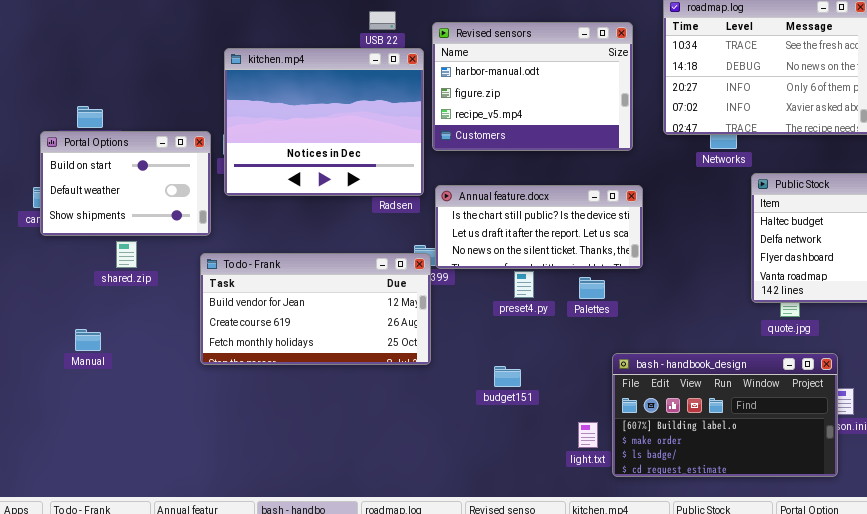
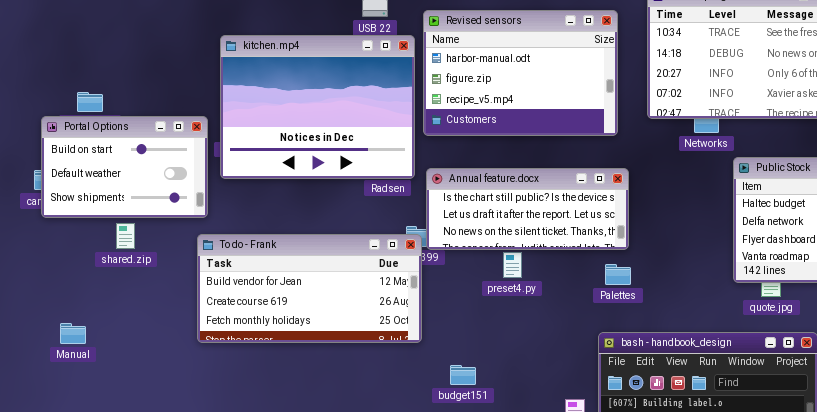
Palettes: [579,277,605,299] -> [605,264,631,285], moved
Manual: [75,329,101,351] -> [60,323,86,344], moved
budget151: [494,366,521,387] -> [450,365,476,385], moved

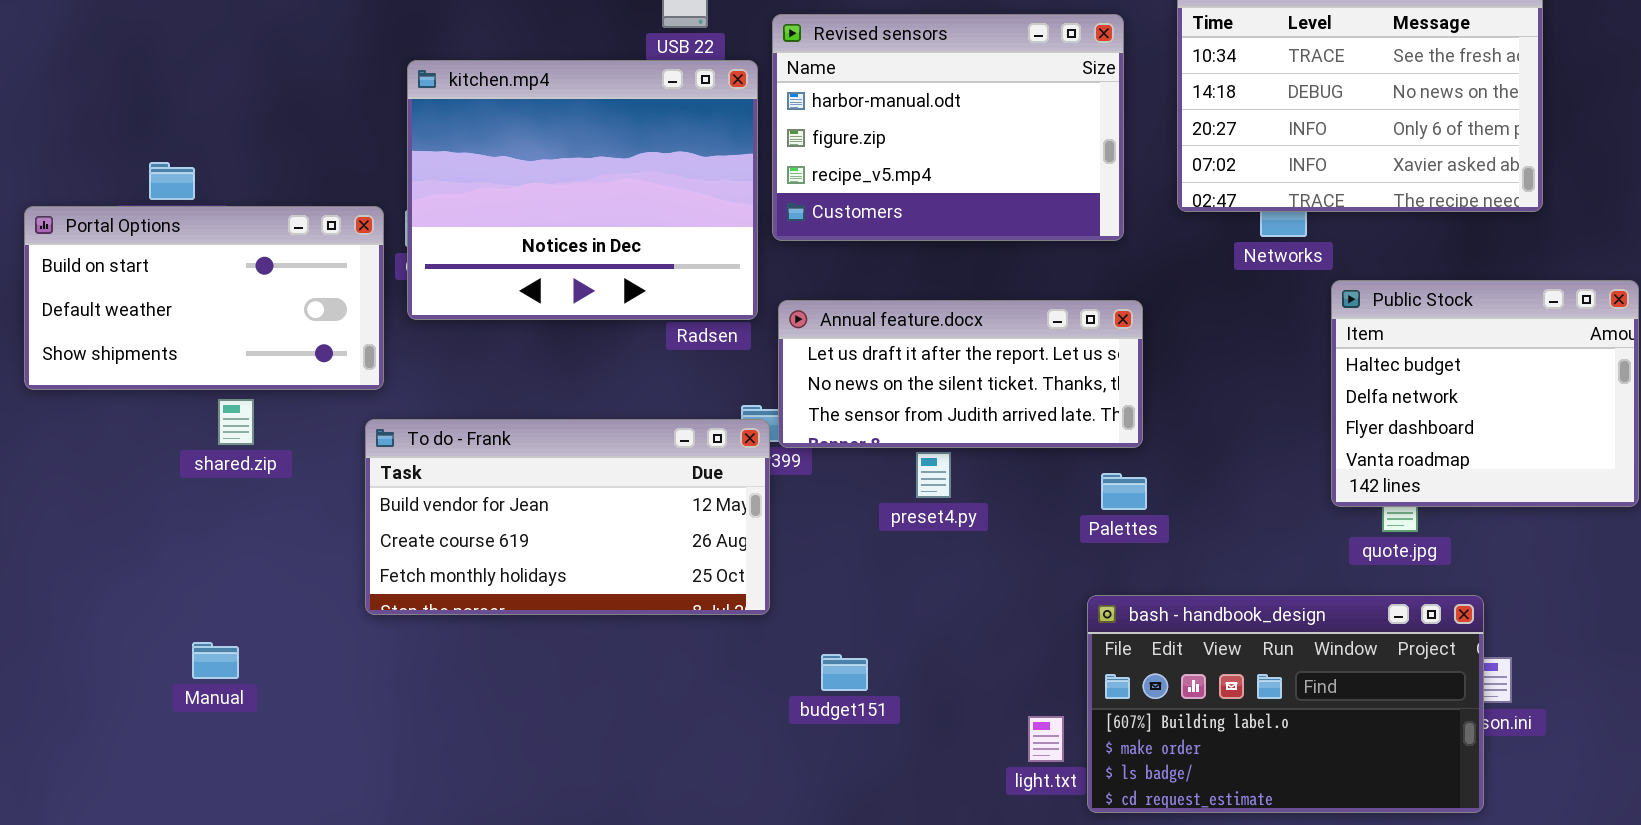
Portal Options: [41,116,208,218] -> [24,206,384,390], resized
Annual feature.docx: [426,168,629,250] -> [778,300,1143,448], scrolled down 1 row
Manual: [60,323,86,344] -> [192,642,239,679], moved

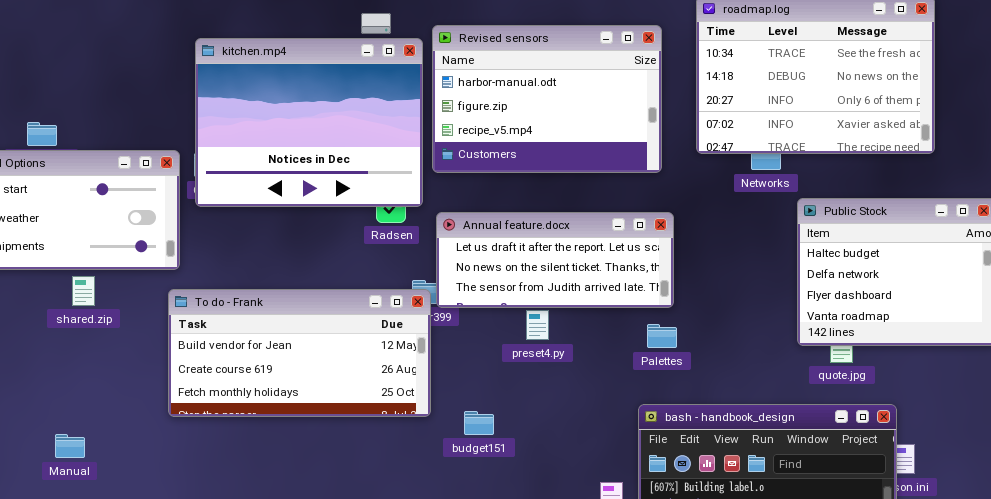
kitchen.mp4: [407,60,758,320] -> [195,38,423,207], moved
budget151: [821,654,868,691] -> [464,411,494,435], moved

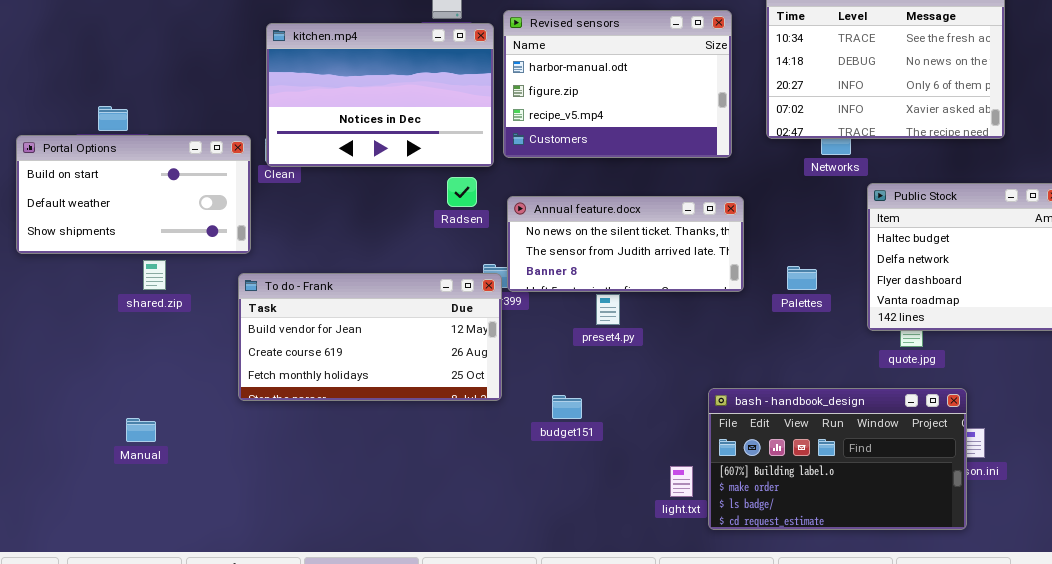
kitchen.mp4: [195,38,423,207] -> [266,23,494,167], resized
Annual feature.docx: [436,212,674,308] -> [507,196,744,292], scrolled down 1 row
Palettes: [647,324,677,348] -> [787,266,817,290], moved
budget151: [464,411,494,435] -> [552,395,582,419], moved

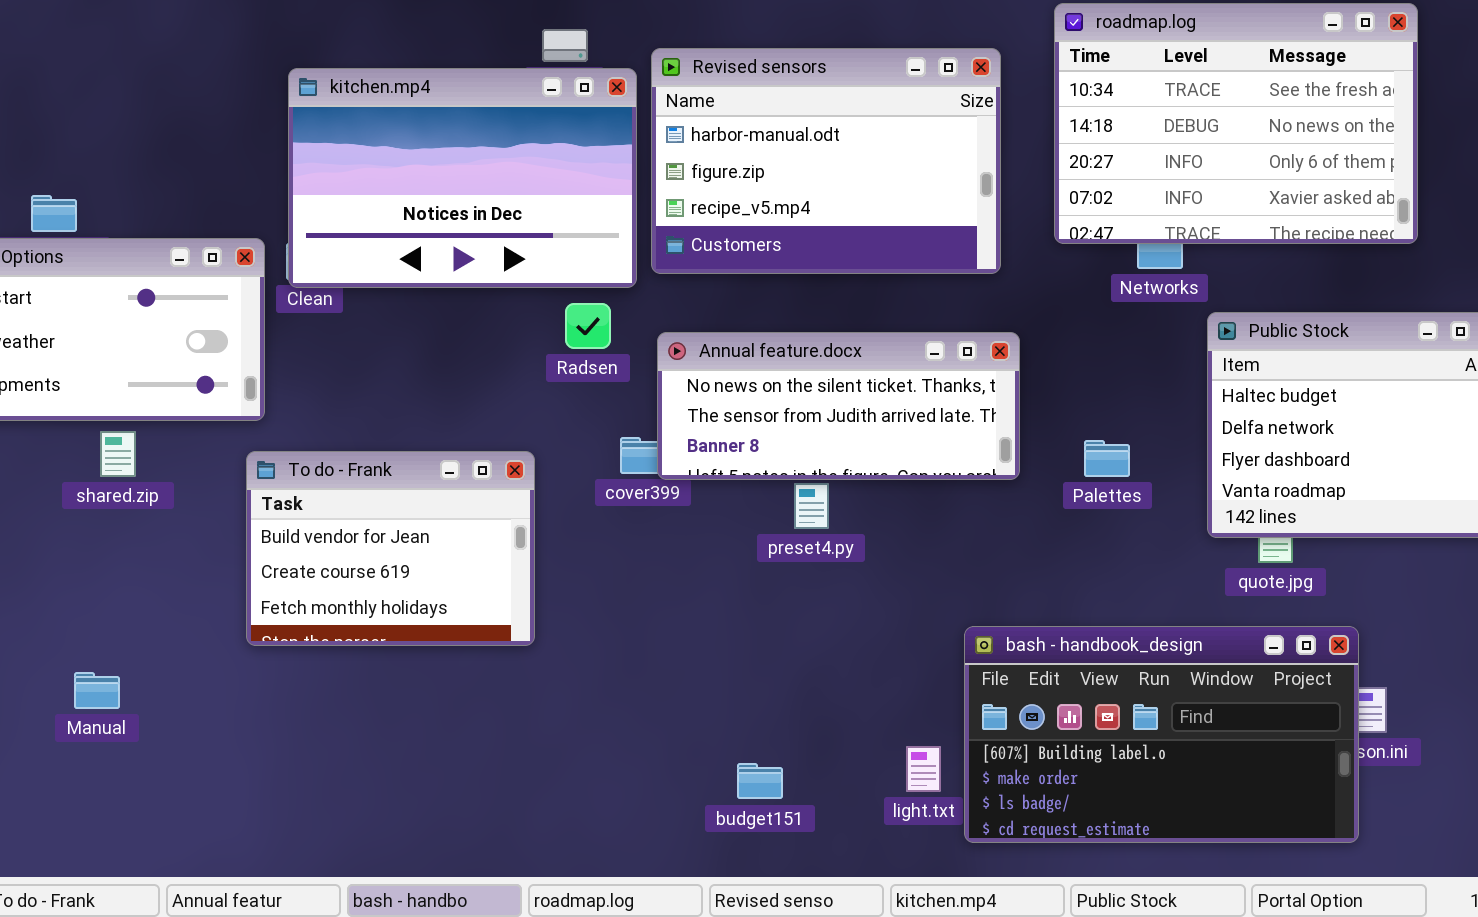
To do - Frank: [238,273,502,401] -> [246,451,535,646], resized
budget151: [552,395,582,419] -> [737,763,783,799], moved

